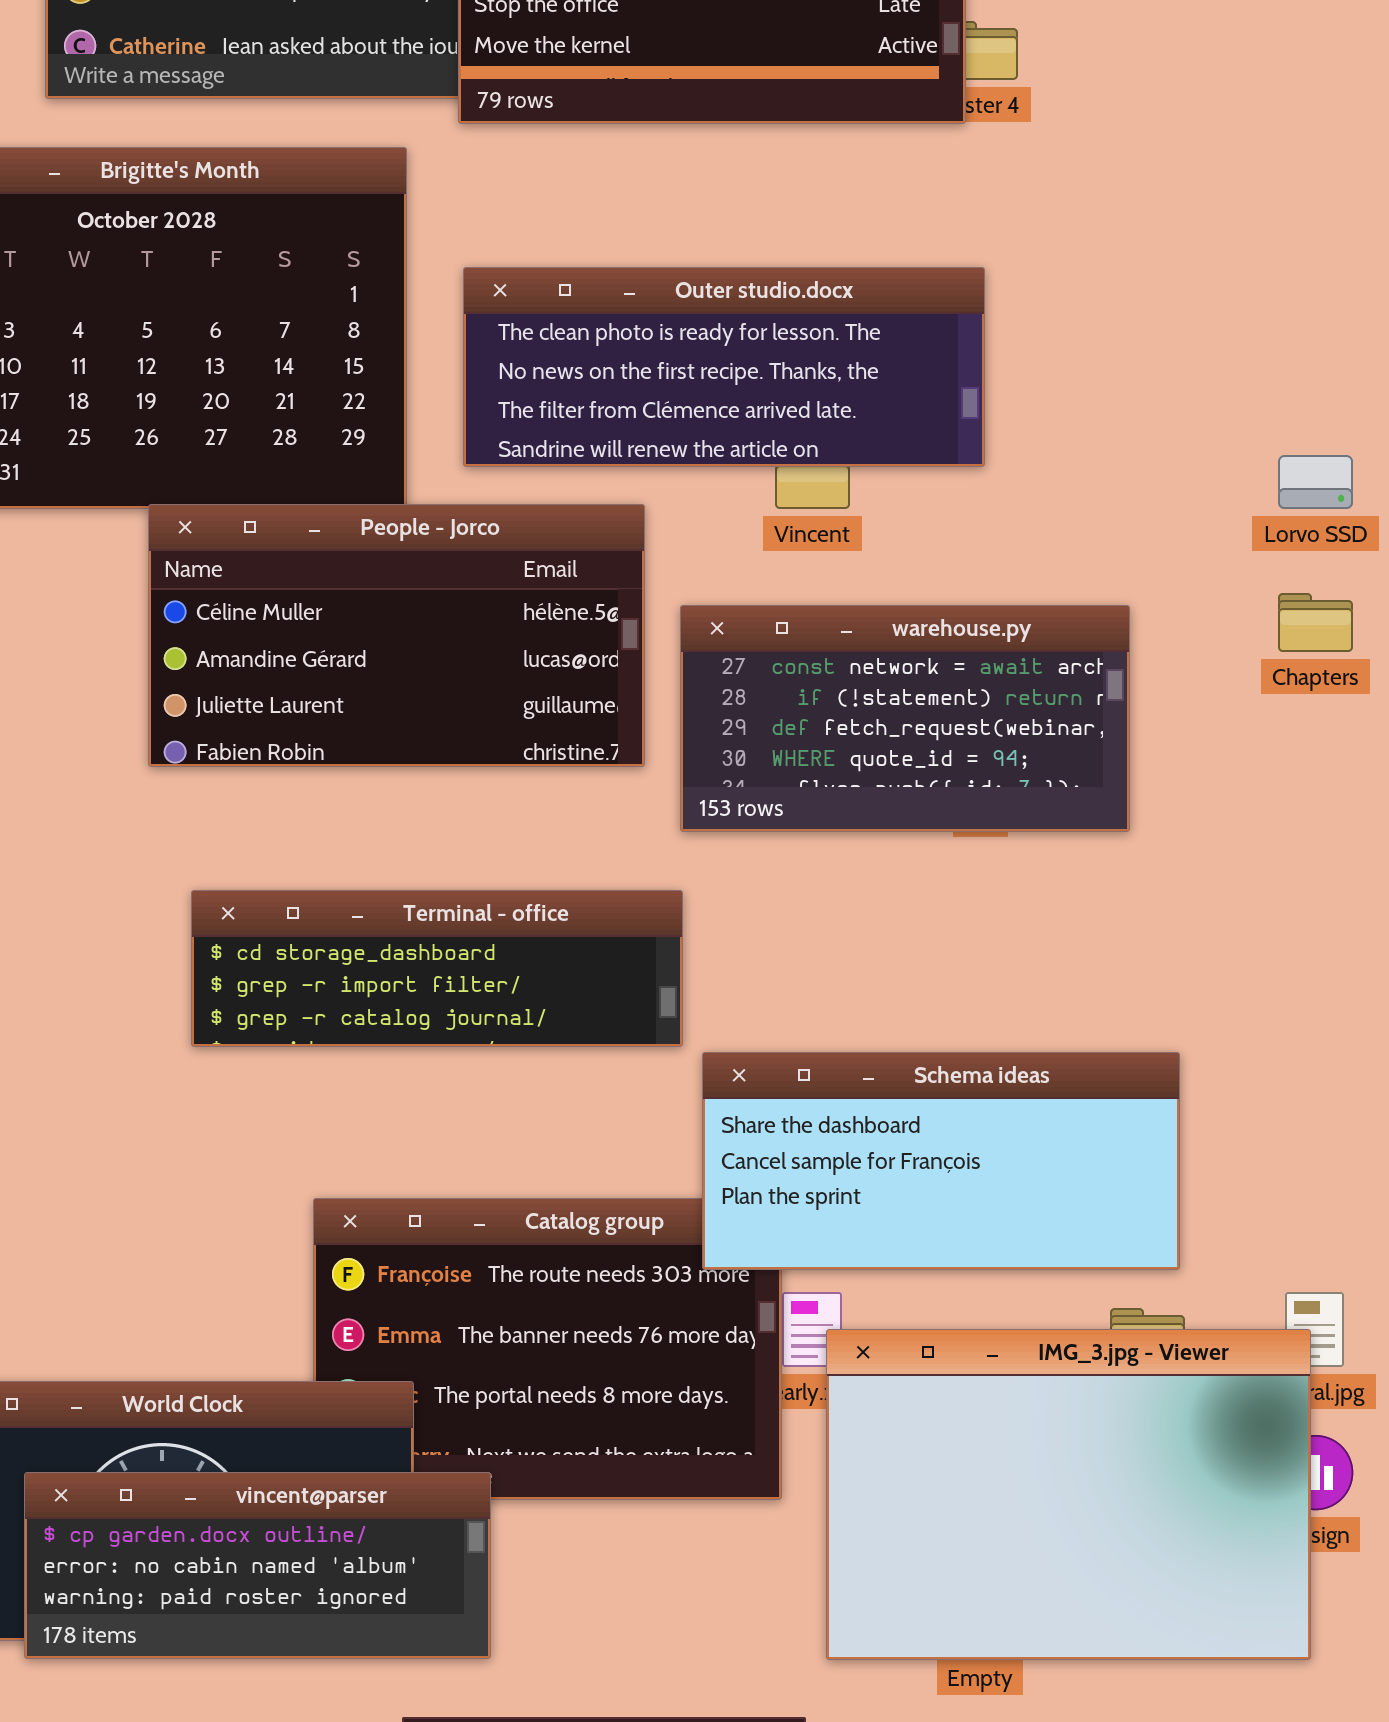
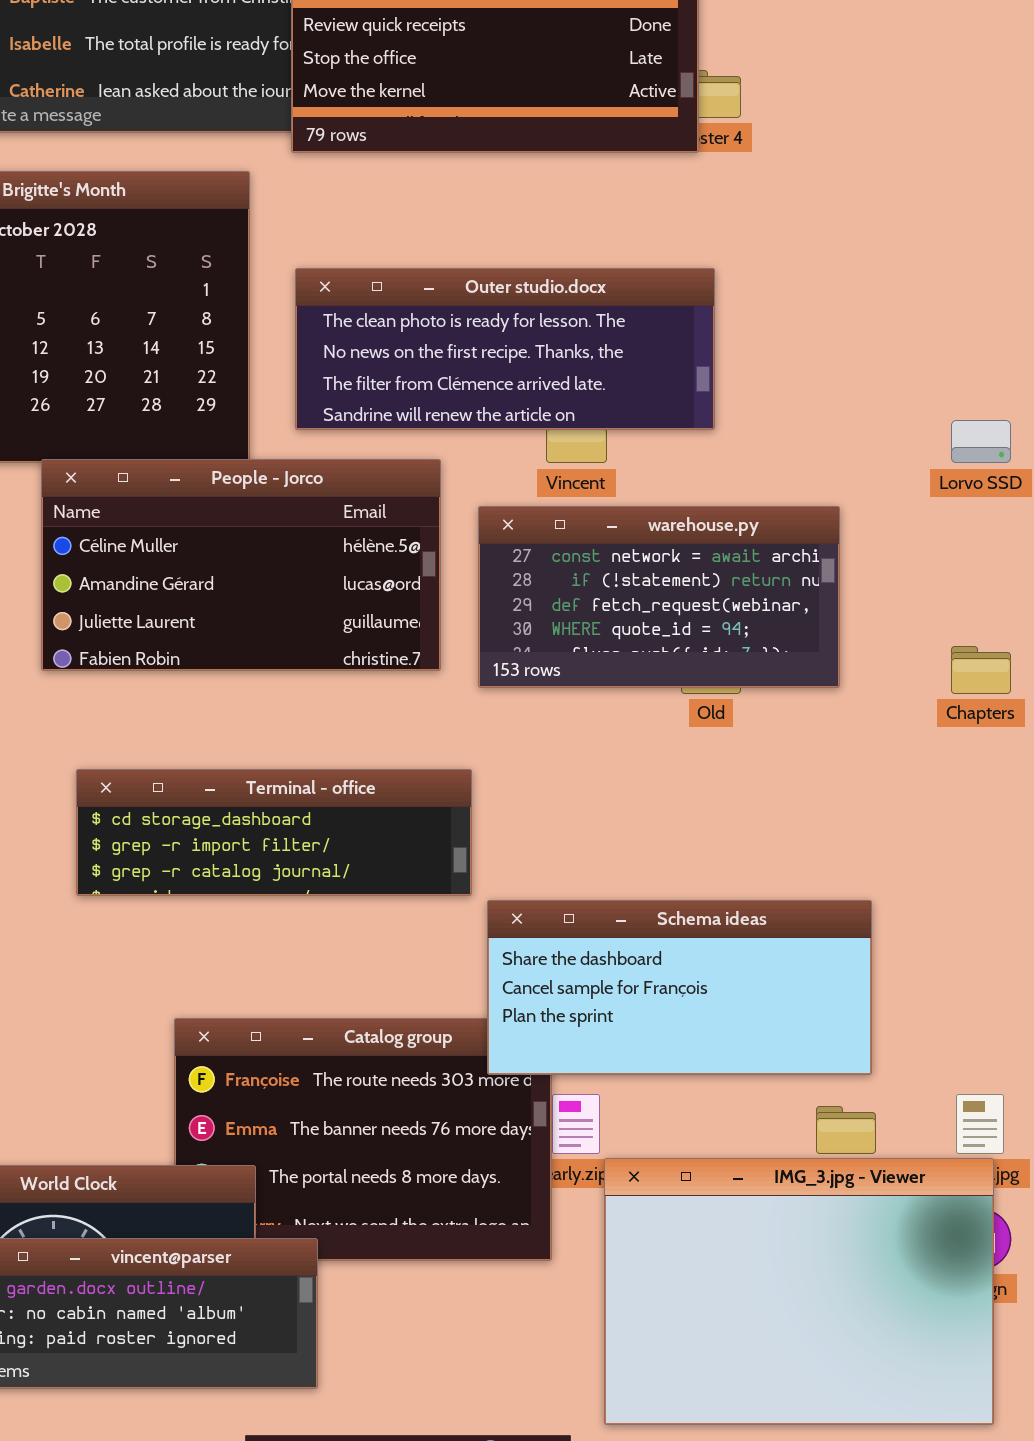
Chapters: [1278,593,1353,652] -> [951,646,1011,694], moved
warehouse.py: [680,605,1130,832] -> [478,506,840,688], moved
IMG_3.jpg - Viewer: [826,1329,1311,1660] -> [604,1158,994,1425], moved

